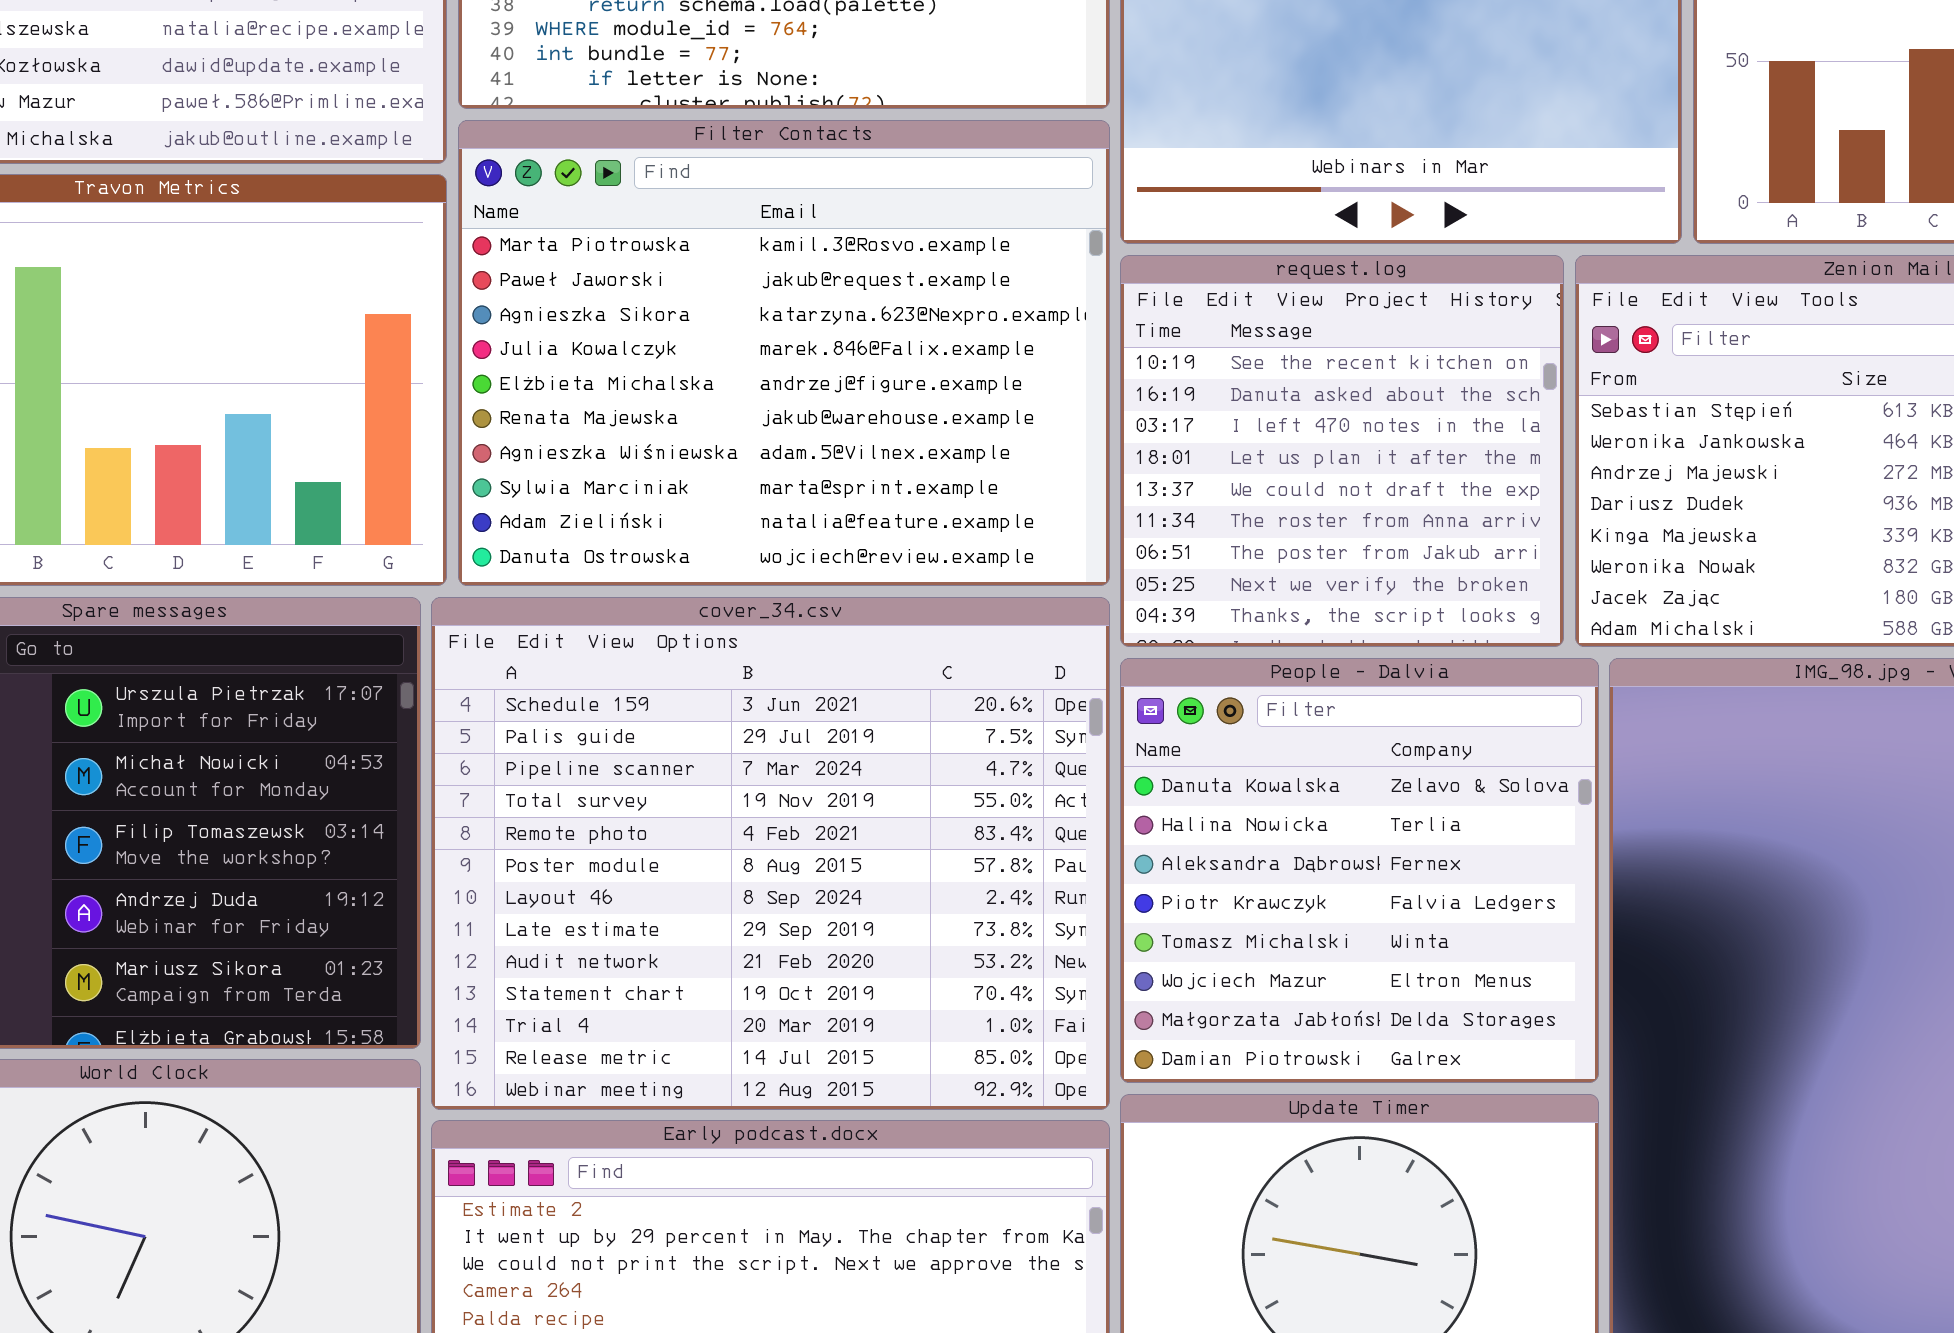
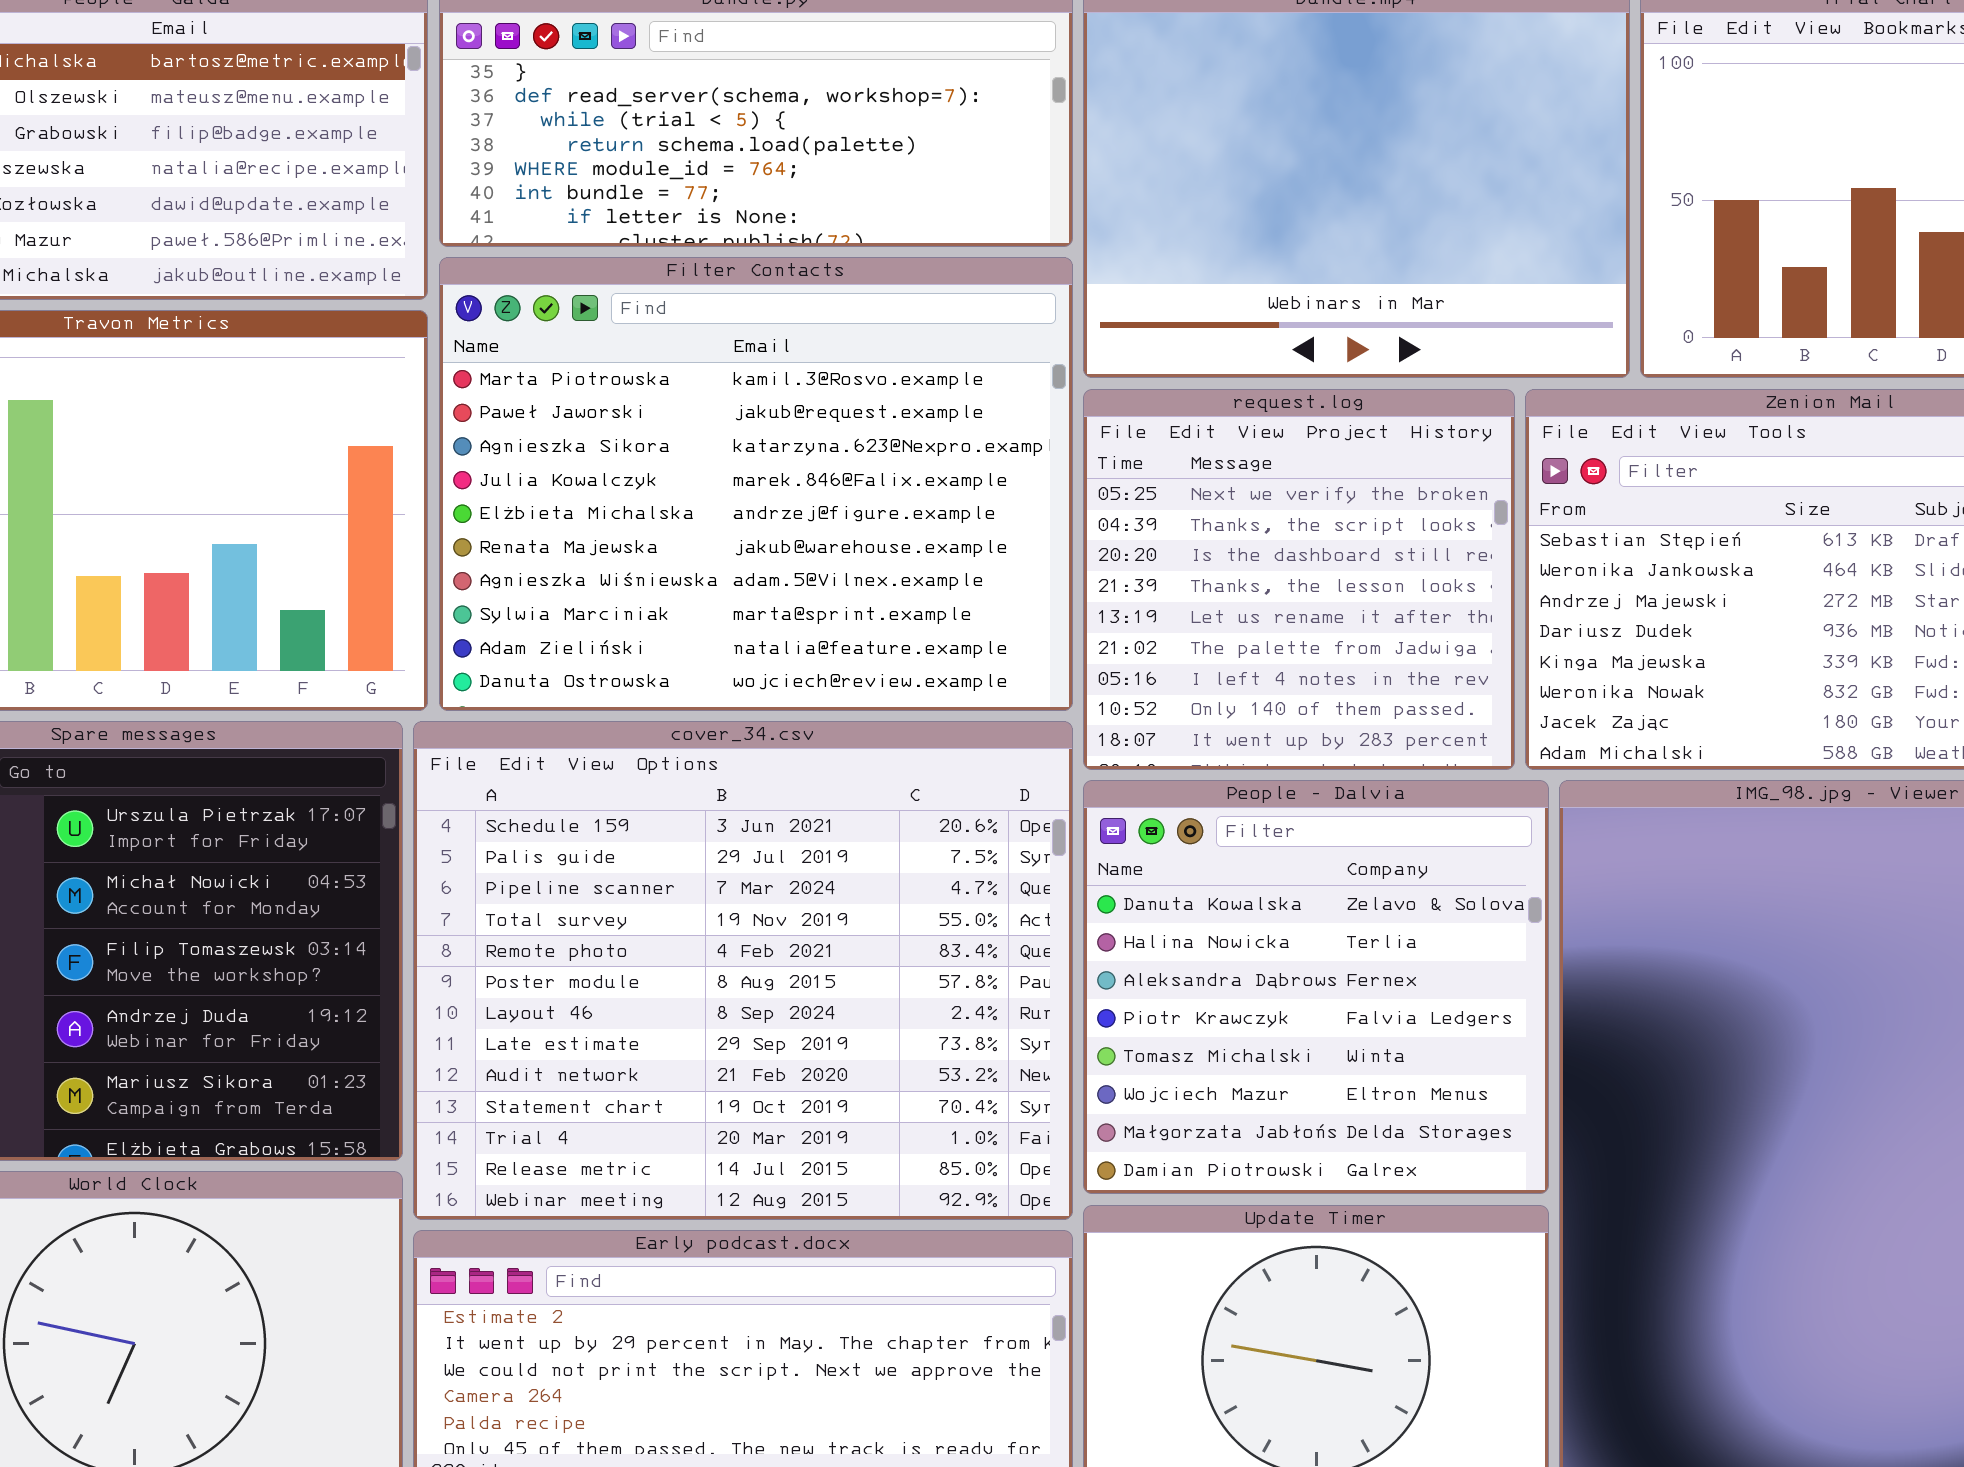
request.log: [1120,255,1564,647] -> [1083,389,1515,770], scrolled down 7 rows

